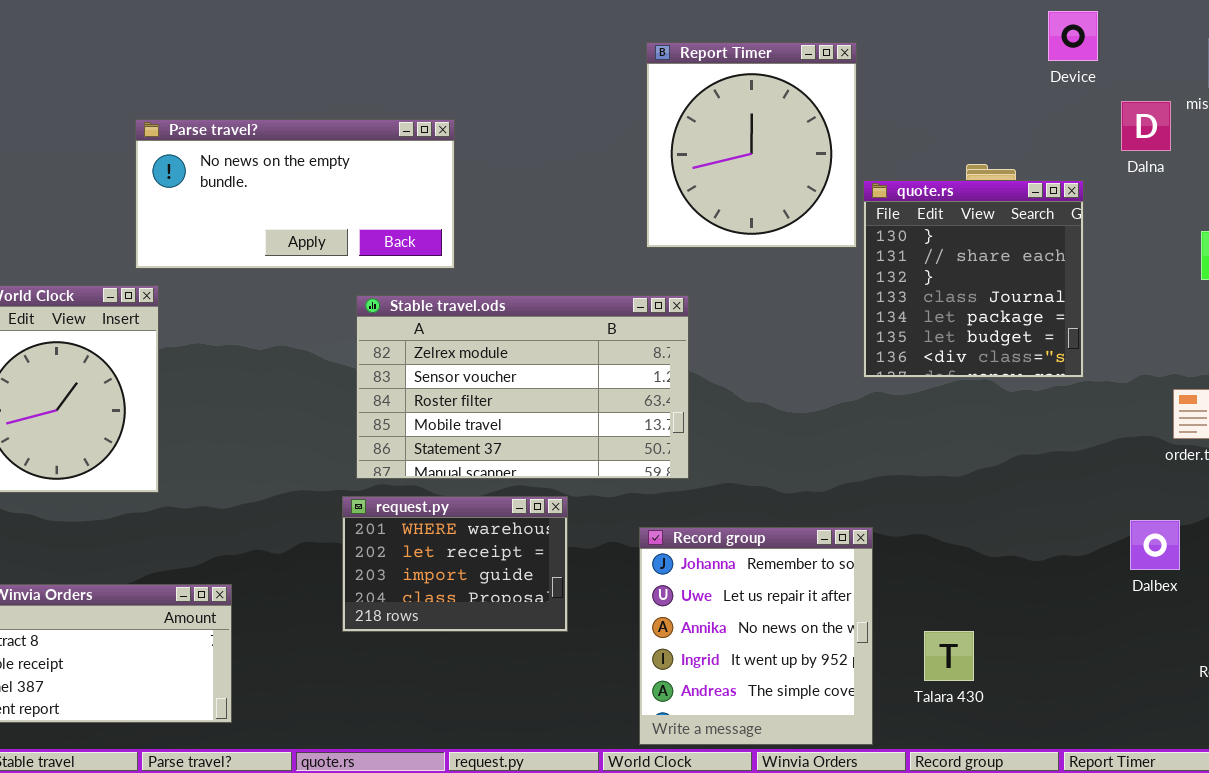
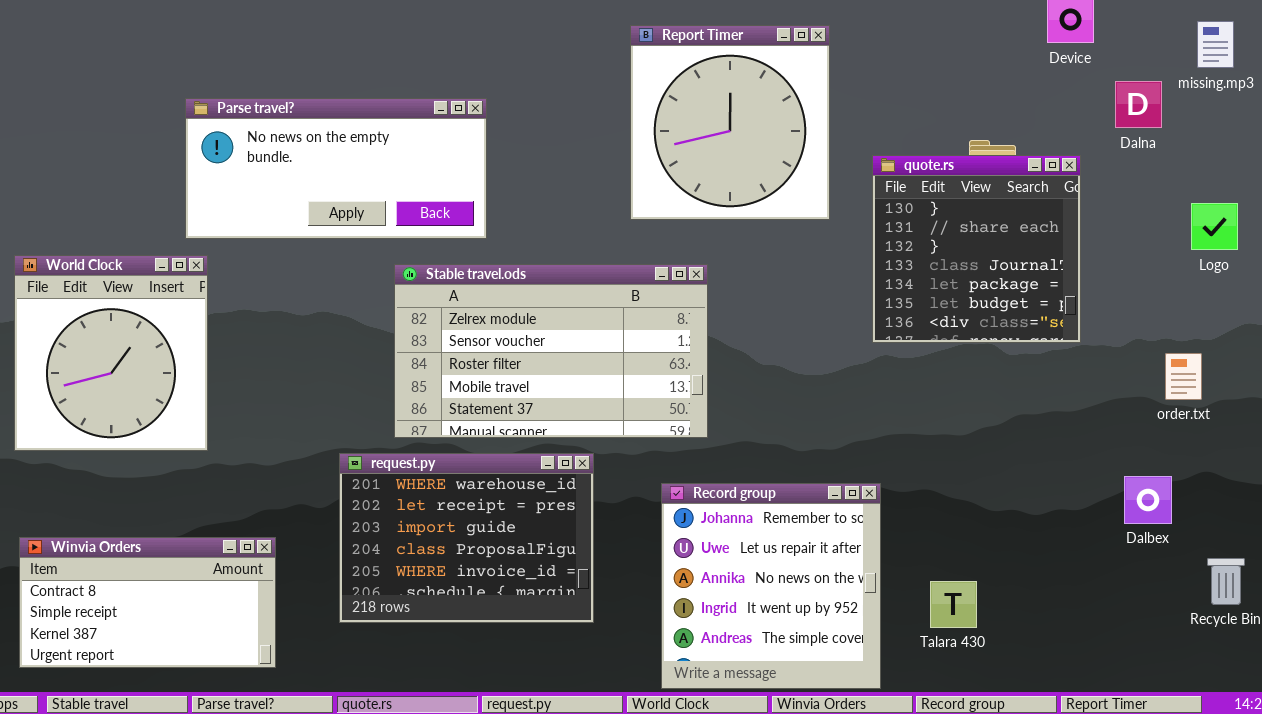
Report Timer: [646,42,857,248] -> [630,25,830,220], moved
request.py: [342,496,568,632] -> [339,453,594,623], resized

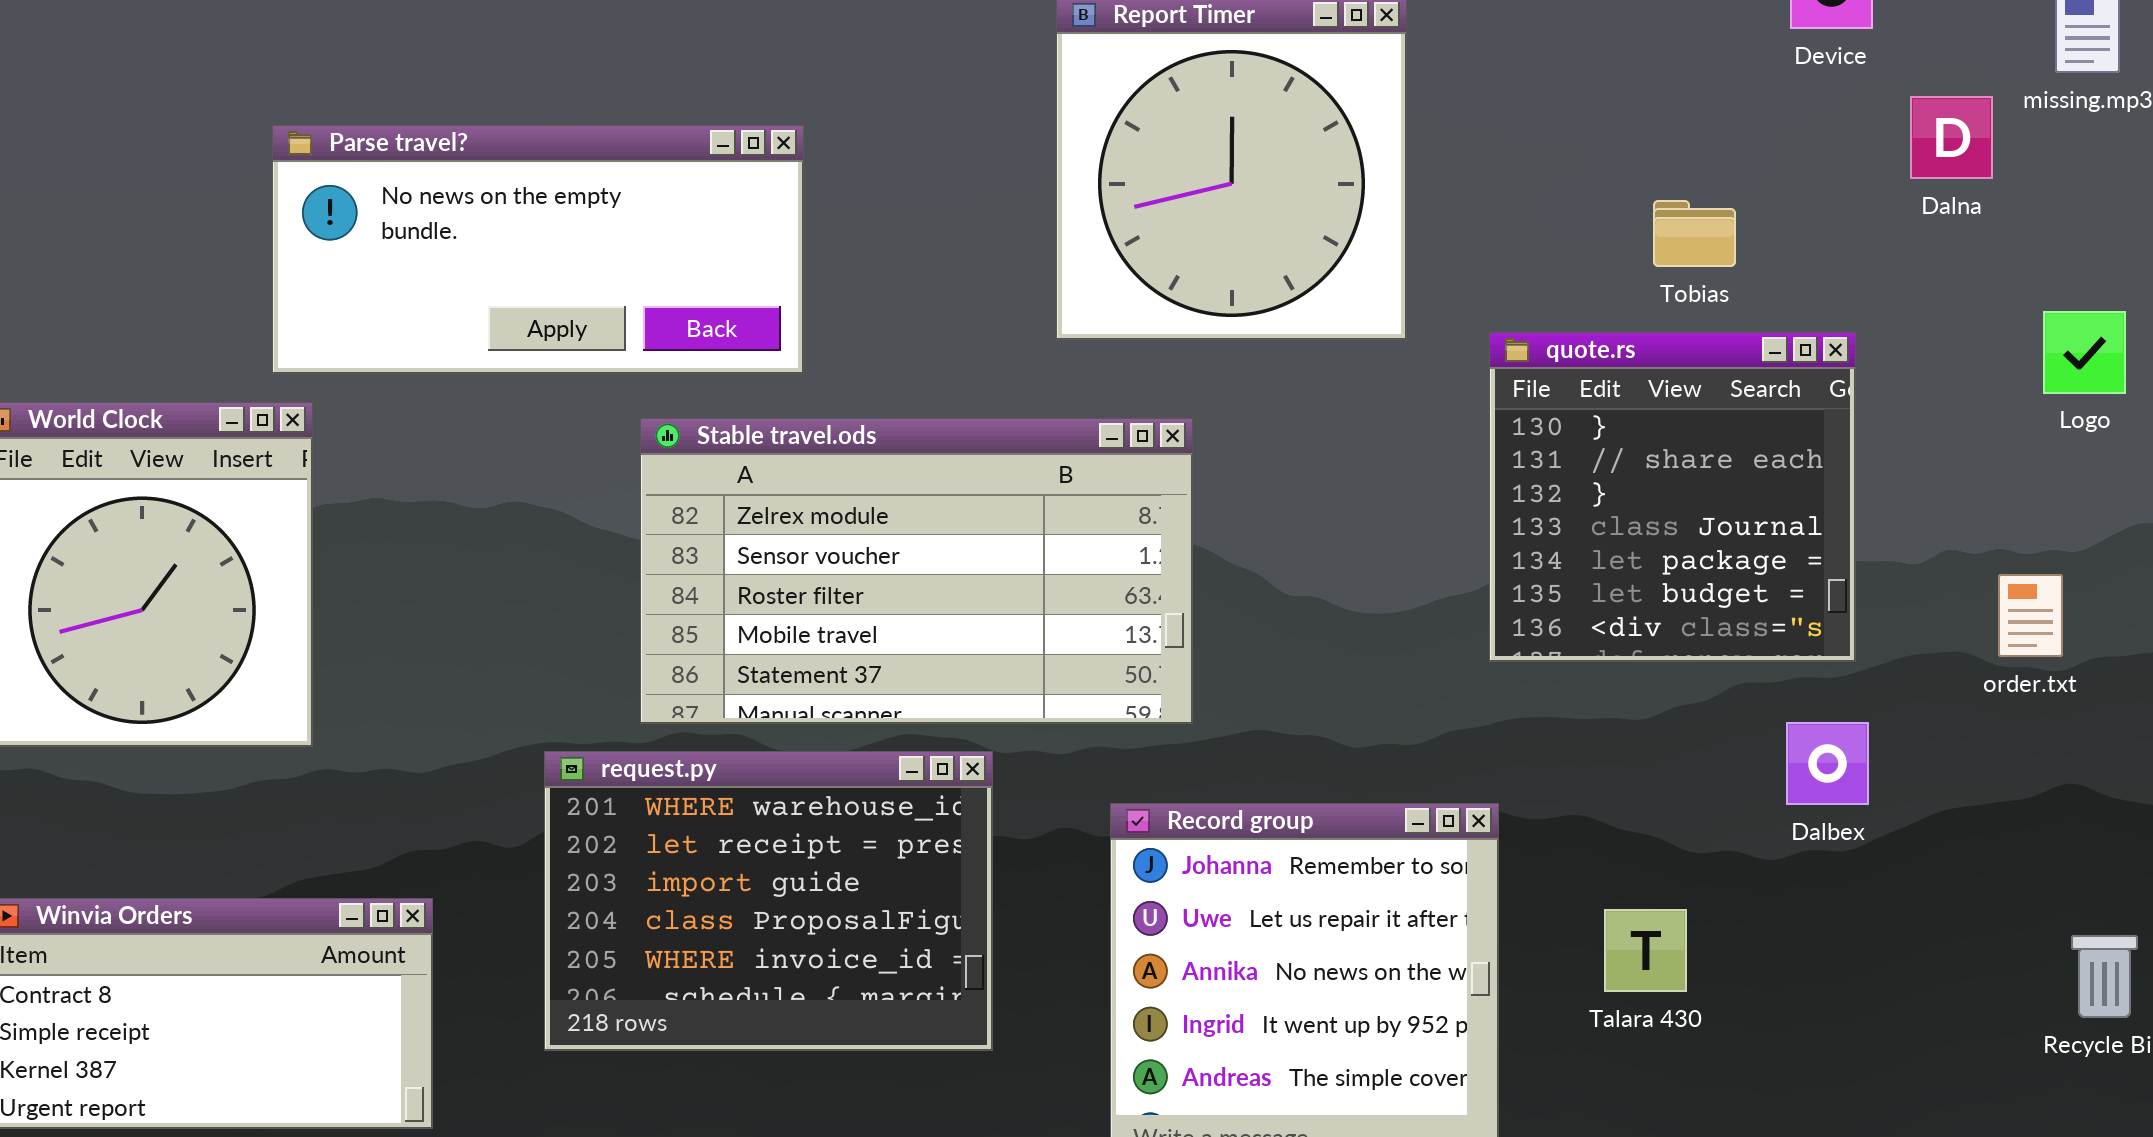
quote.rs: [872,155,1081,343] -> [1489,332,1856,662], moved
Dalbex: [1124,476,1172,524] -> [1786,722,1869,805], moved
Talara 430: [930,581,977,628] -> [1604,909,1687,992], moved

